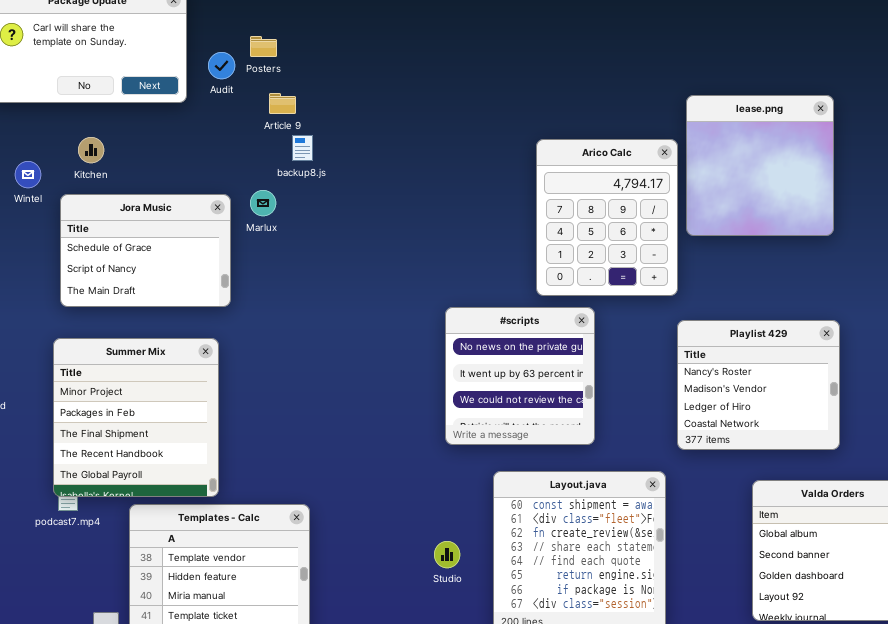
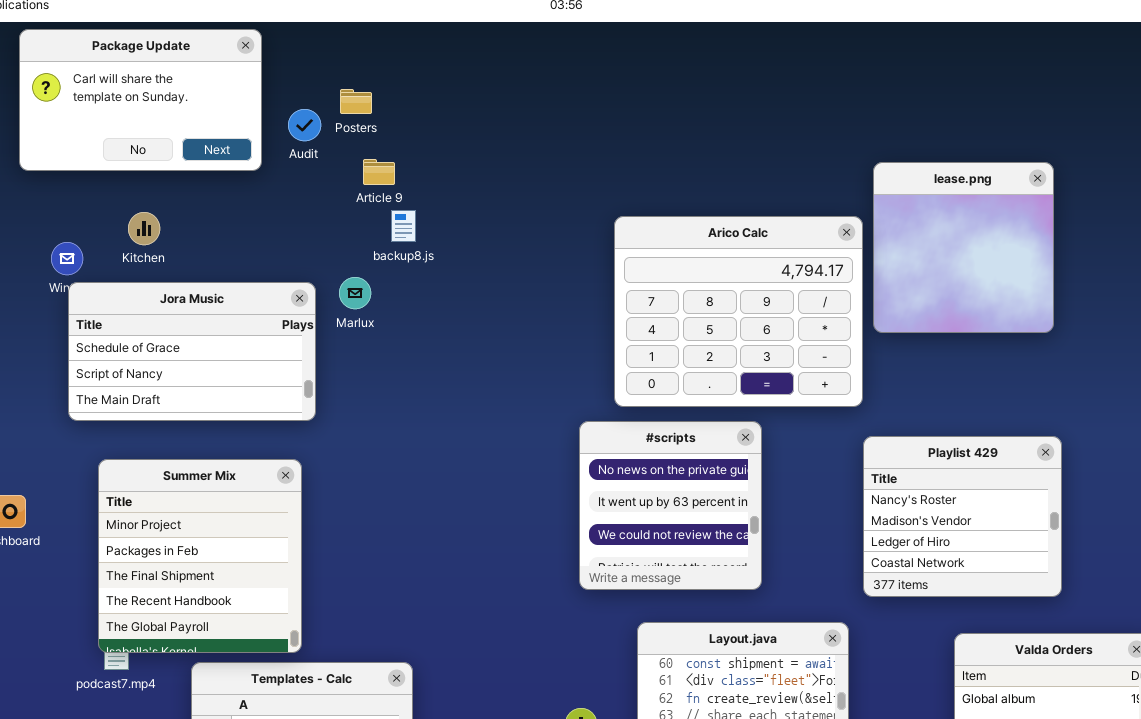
Arico Calc: [536,139,678,296] -> [614,216,863,407], resized
Jora Music: [60,194,231,307] -> [68,282,316,421], resized

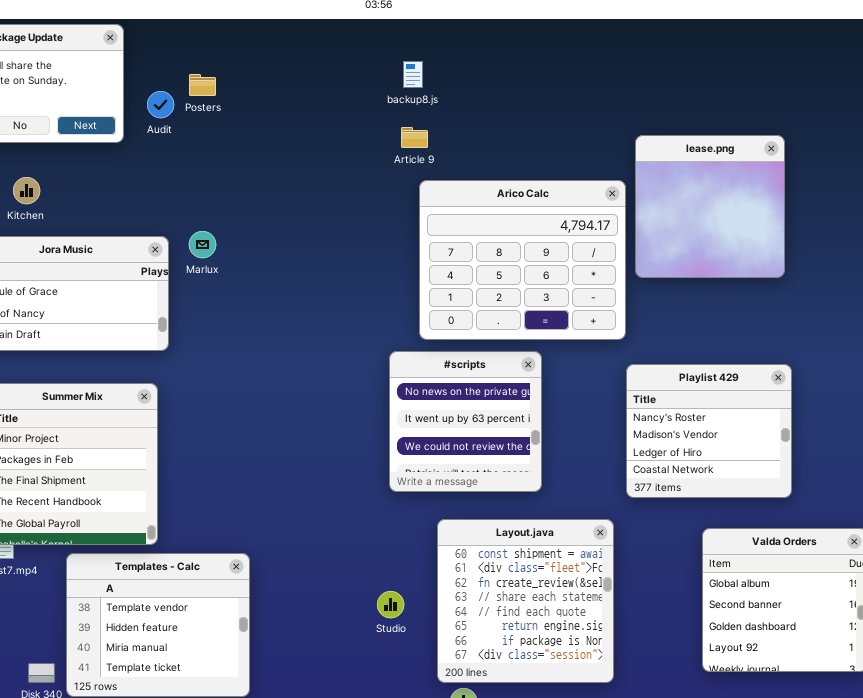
Article 9: [363,159,395,185] -> [401,127,428,148], moved
backup8.js: [391,210,416,242] -> [403,61,423,88], moved

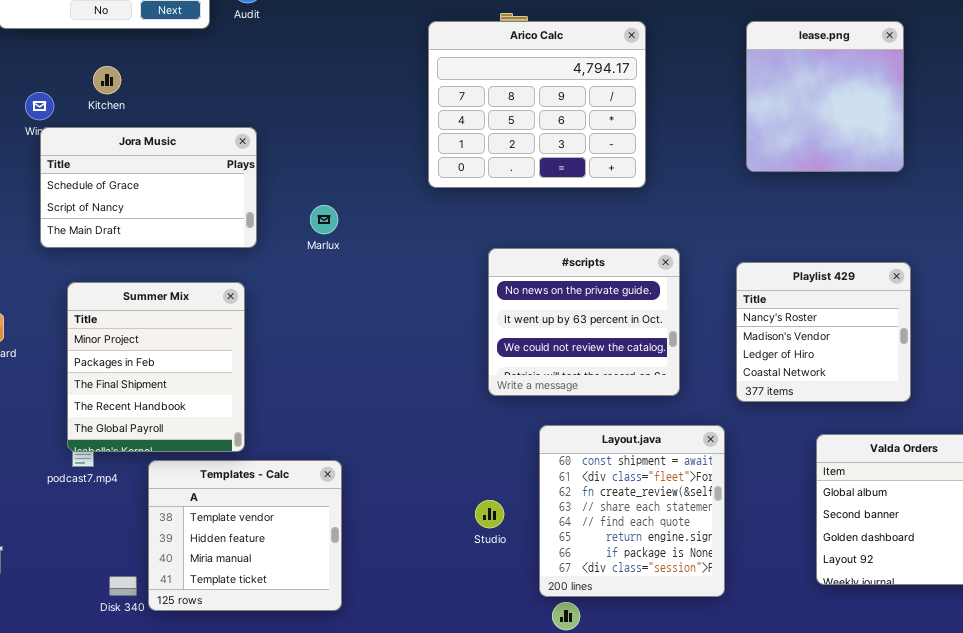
Arico Calc: [419,180,626,340] -> [428,21,646,188], moved
Marlux: [189,231,216,258] -> [310,205,338,234], moved
#scripts: [389,351,542,492] -> [488,248,680,396], resized

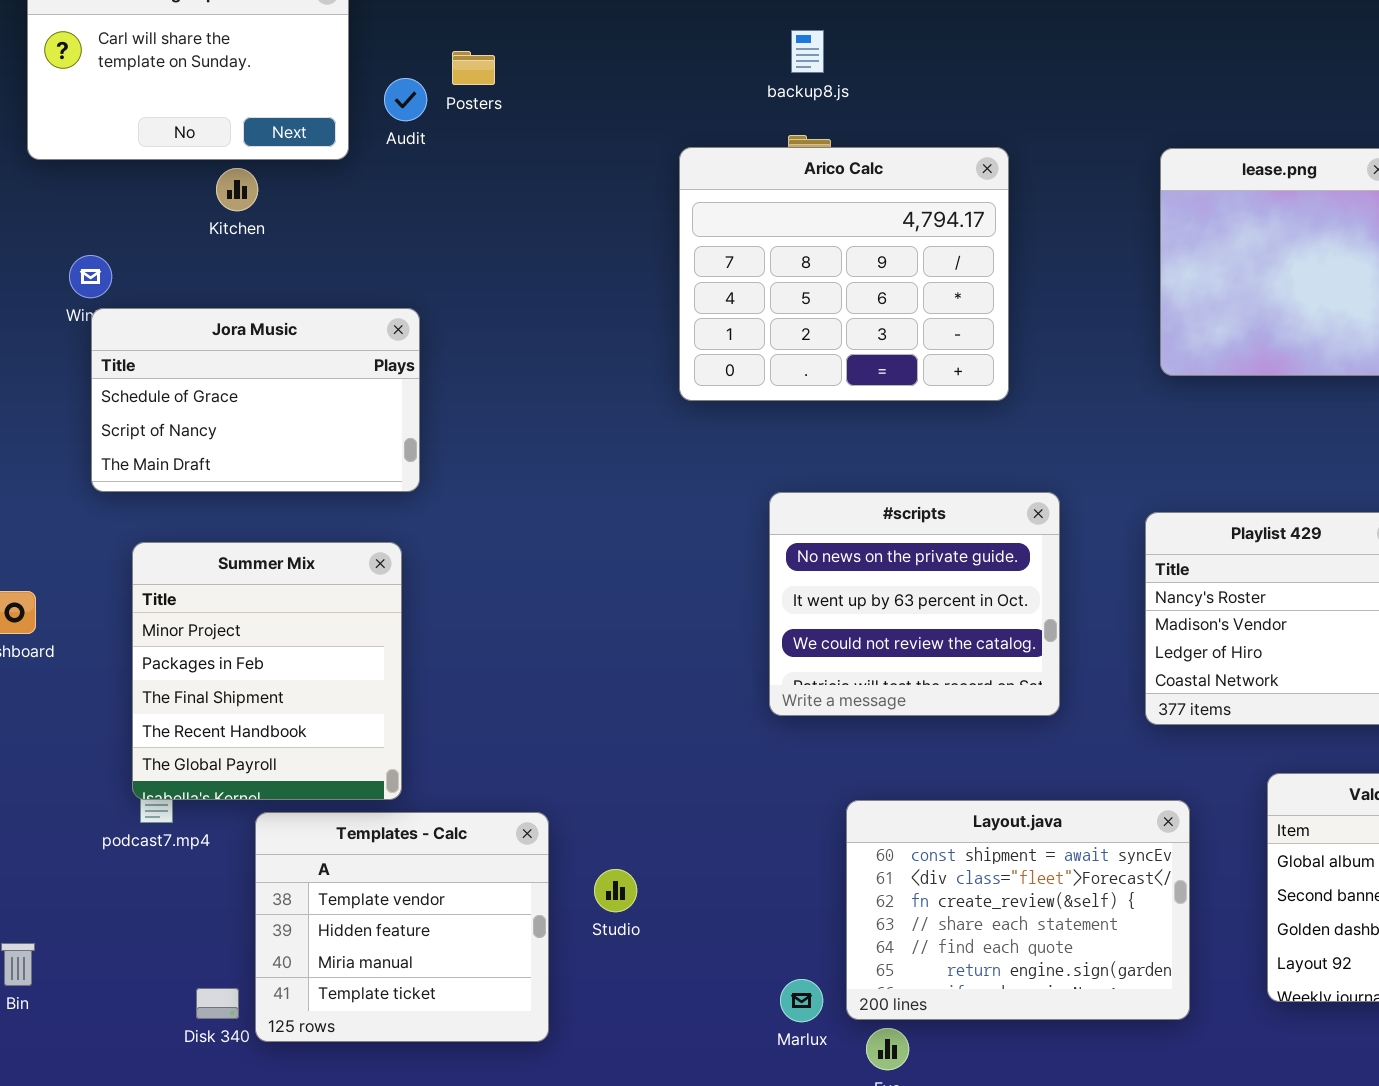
Kitchen: [93,66,121,94] -> [216,168,258,211], moved
Marlux: [310,205,338,234] -> [780,979,823,1022], moved
Layout.java: [539,425,725,597] -> [846,800,1190,1020], resized
Studio: [475,500,504,528] -> [594,869,637,912], moved

